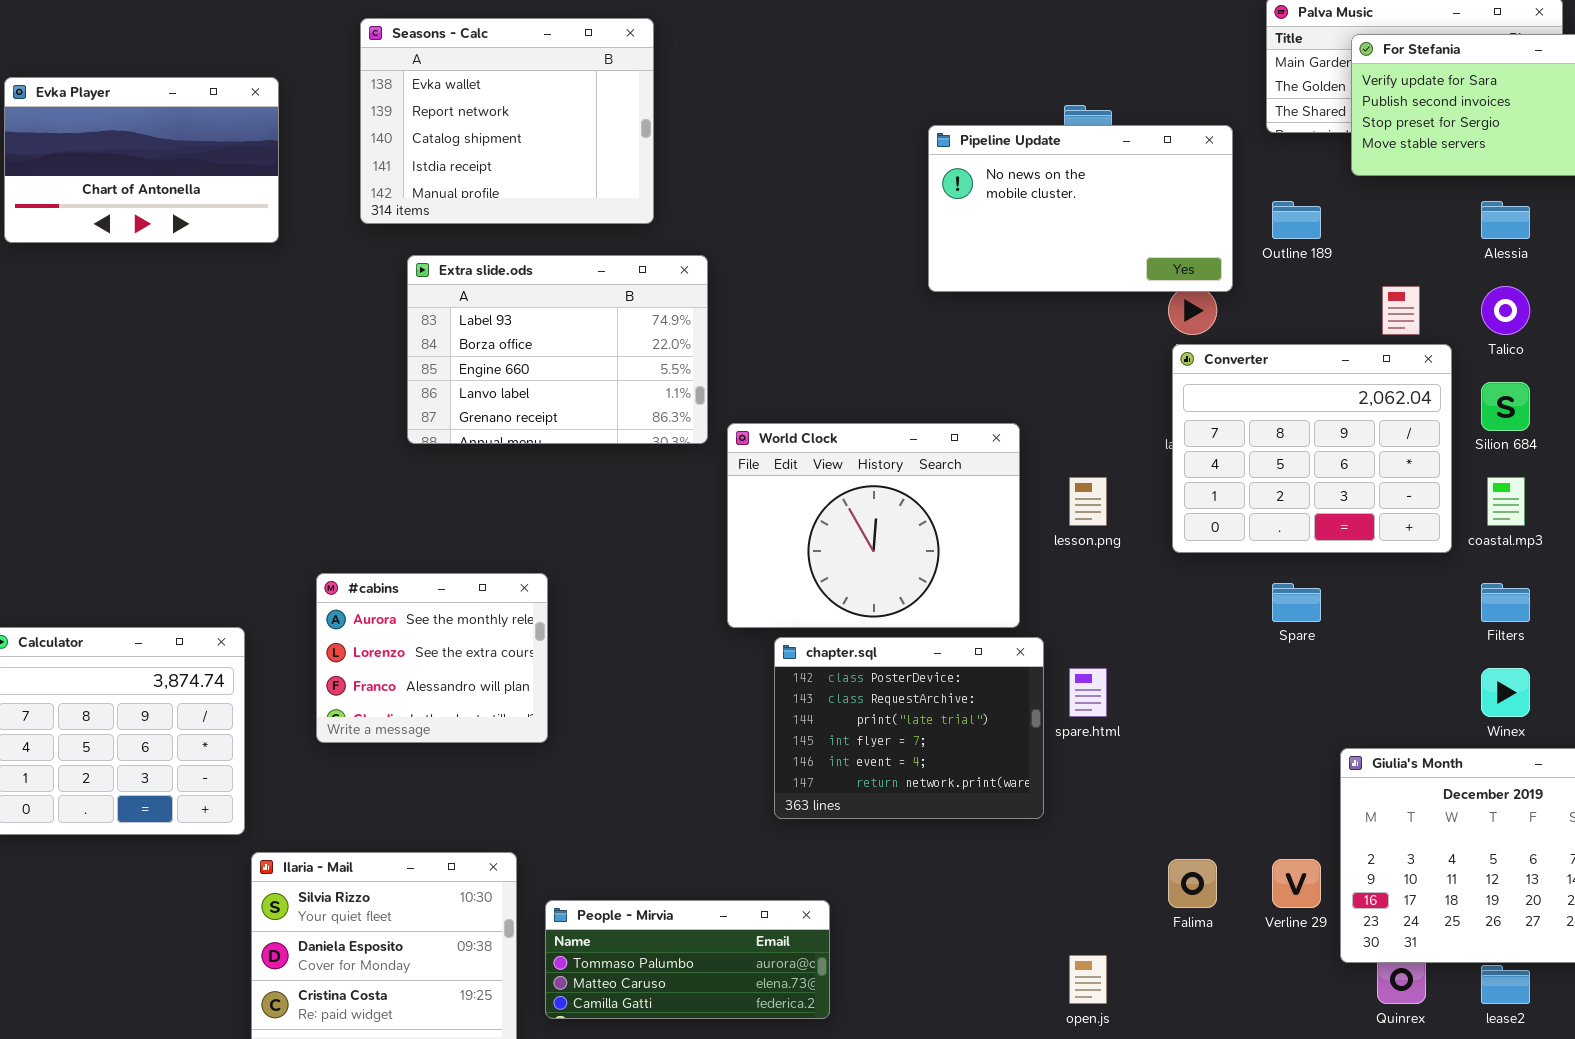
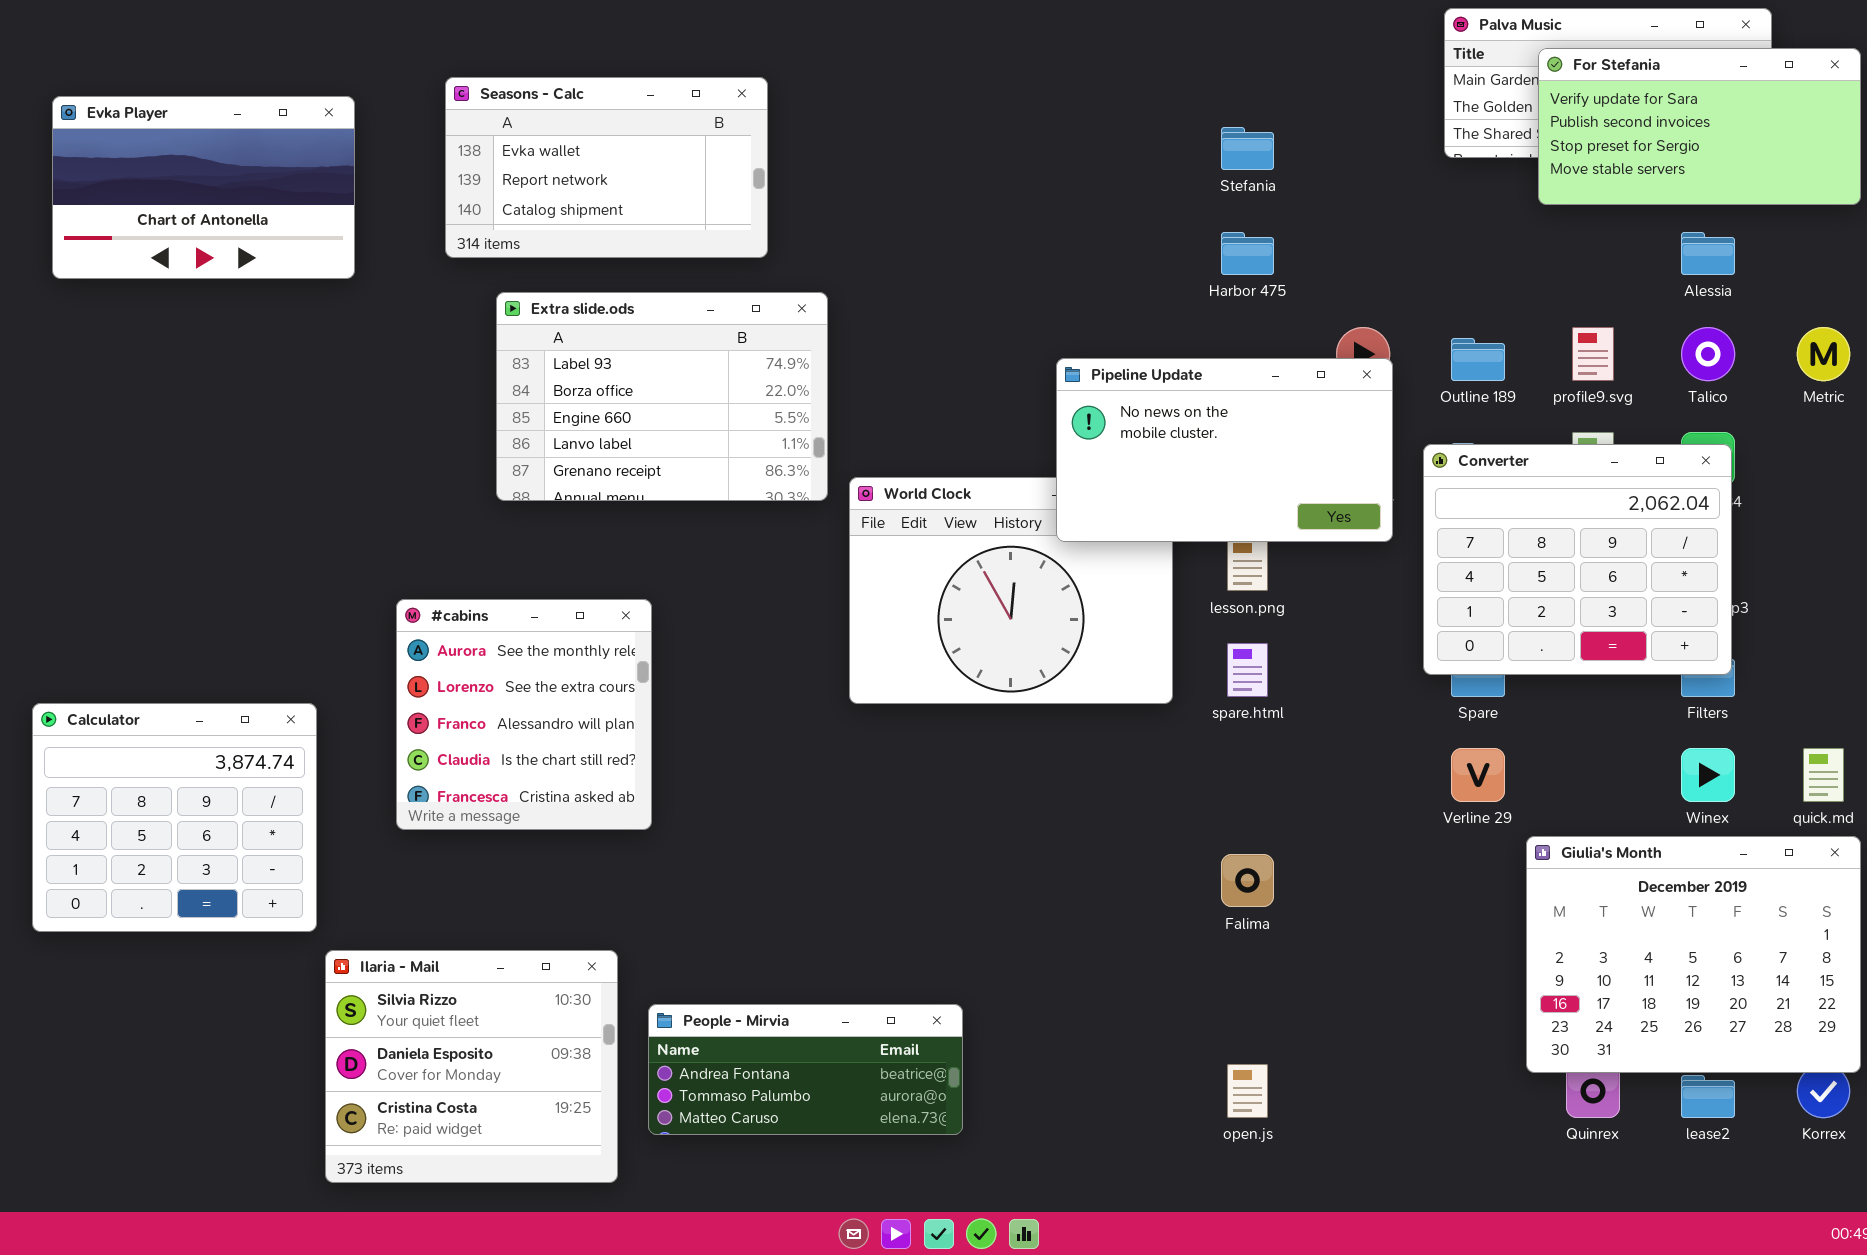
Seasons - Calc: [360,18,654,224] -> [445,77,768,258], resized
Pipeline Update: [928,125,1233,292] -> [1056,358,1393,542], moved
Outline 189: [1272,201,1321,239] -> [1451,338,1505,381], moved
Converter: [1172,344,1452,553] -> [1423,444,1732,675], moved
#cabins: [316,573,548,743] -> [396,599,652,830], resized
chapter.sql: [774,637,1044,819] -> none, closed
spare.html: [1069,668,1107,717] -> [1227,643,1268,697], moved
Falima: [1168,859,1217,908] -> [1221,854,1274,907], moved
Verline 29: [1272,859,1321,908] -> [1451,748,1505,802], moved
People - Mirvia: [545,900,830,1019] -> [648,1004,963,1135], scrolled up 1 row

